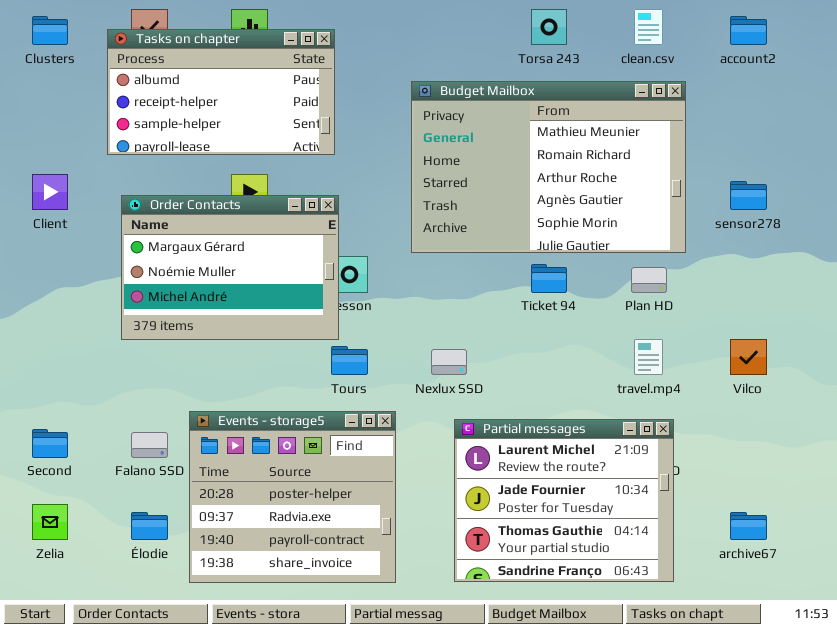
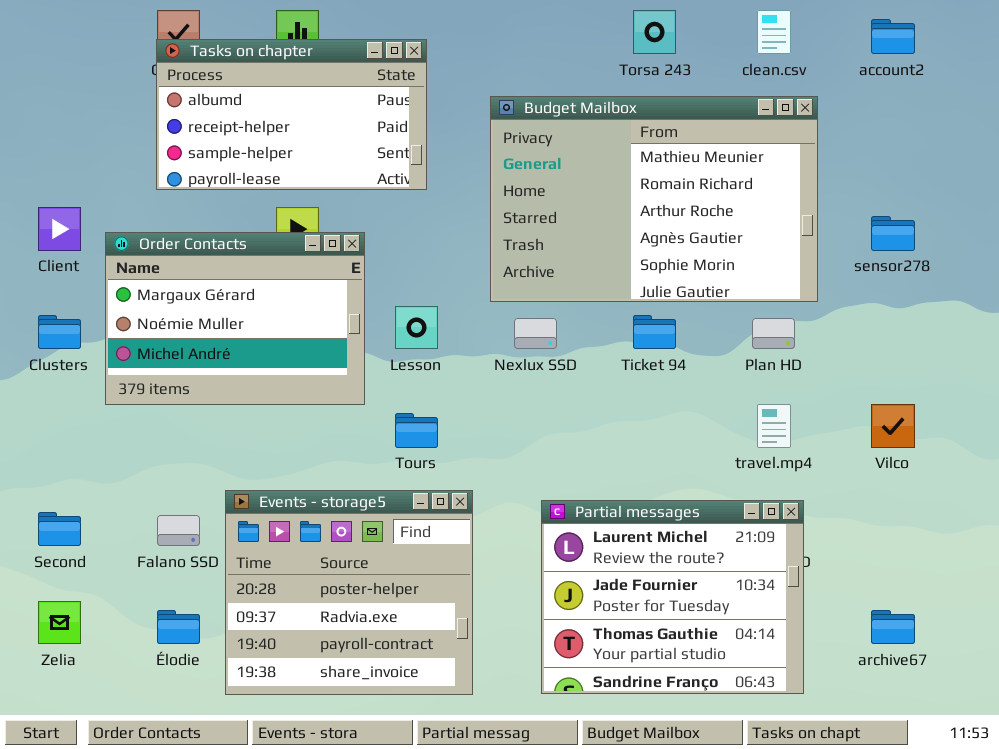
Clusters: [32,16,68,45] -> [38,315,81,349], moved
Tasks on chapter: [107,29,335,155] -> [156,39,427,190], moved
Order Contacts: [121,195,339,340] -> [105,232,365,405], moved
Nexlux SSD: [431,349,467,375] -> [514,318,557,349], moved

